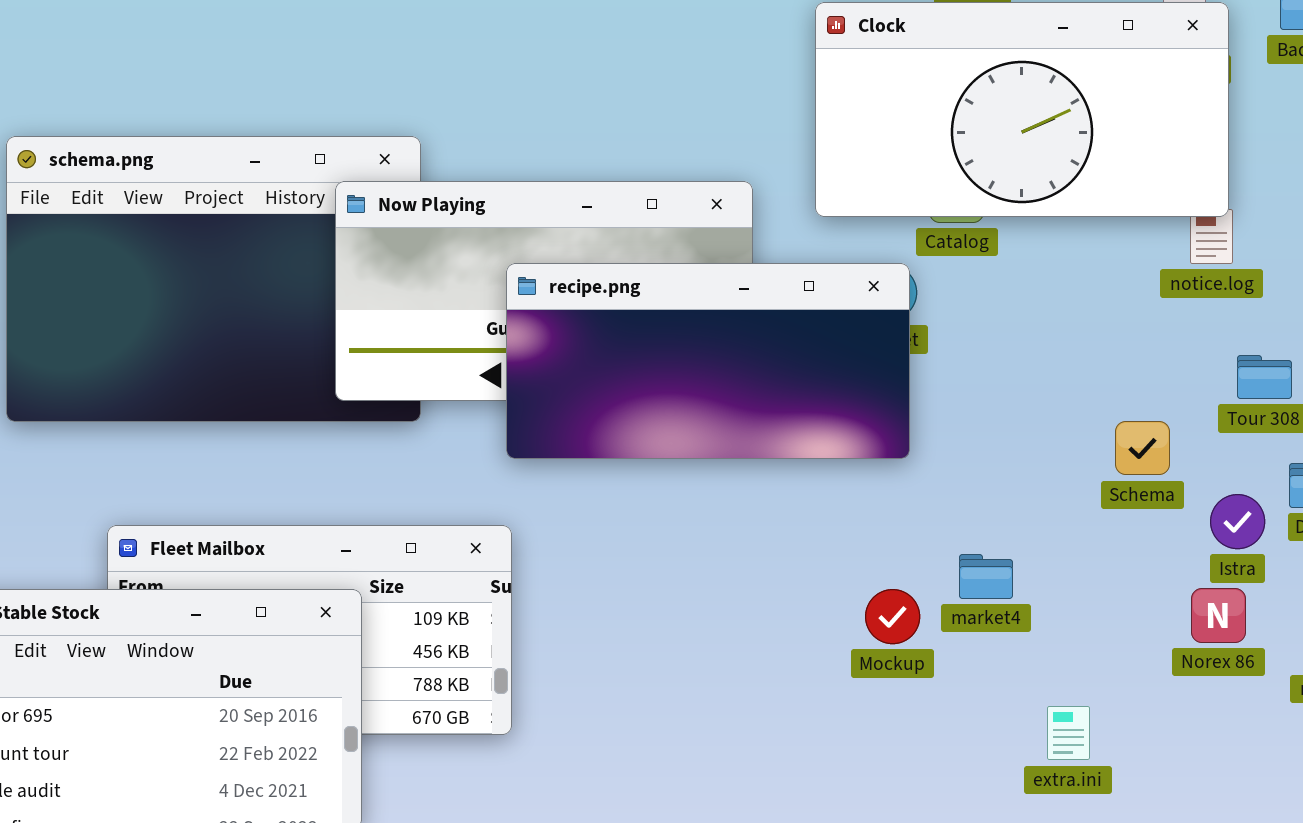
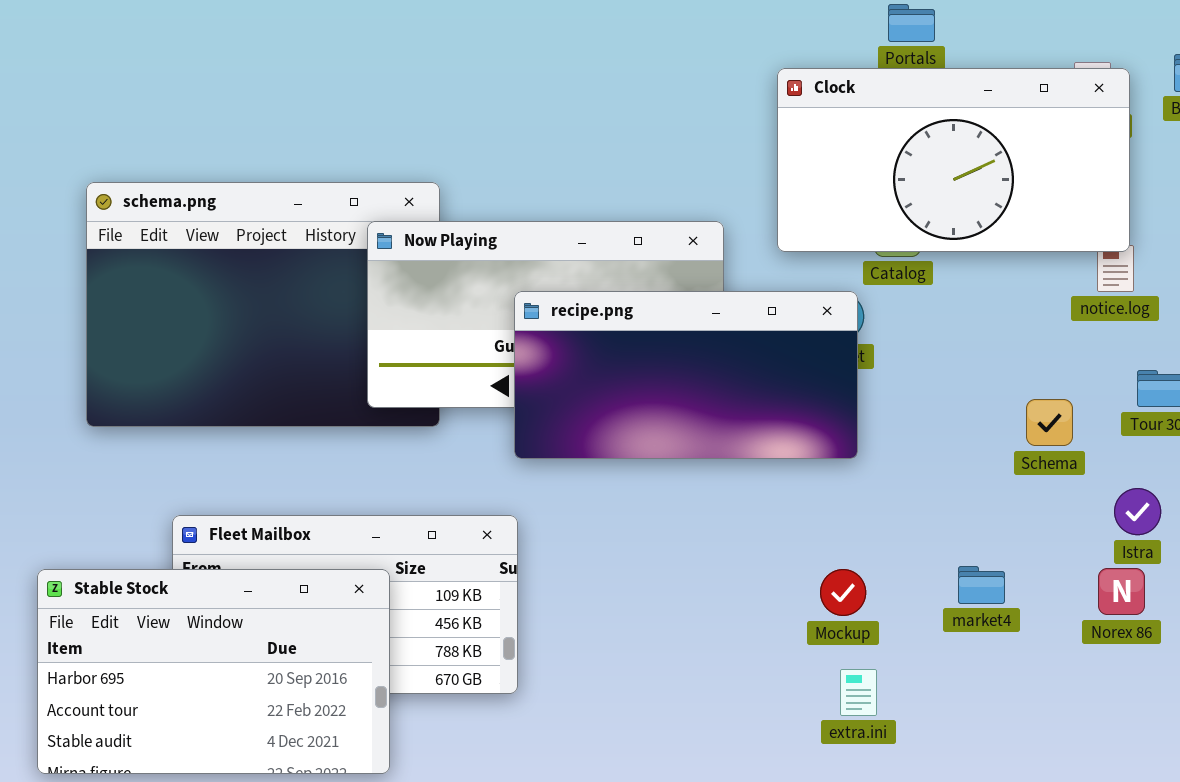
Schema: [1115,421,1170,475] -> [1026,399,1073,446], moved
market4: [959,554,1013,599] -> [958,566,1005,604], moved
extra.ini: [1047,706,1090,760] -> [840,669,877,716], moved

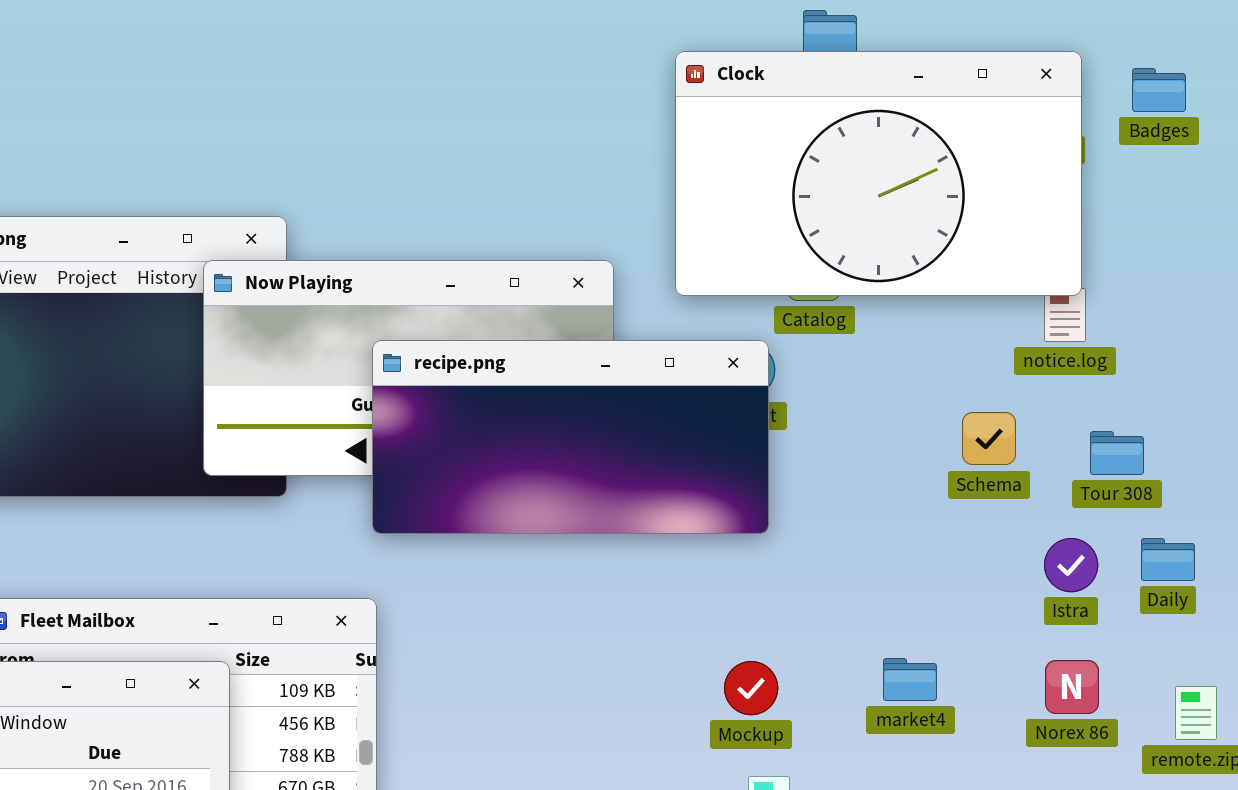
Clock: [777,68,1130,252] -> [675,51,1082,296], resized
Schema: [1026,399,1073,446] -> [962,412,1016,465], moved
Istra: [1114,488,1161,535] -> [1044,538,1098,592], moved

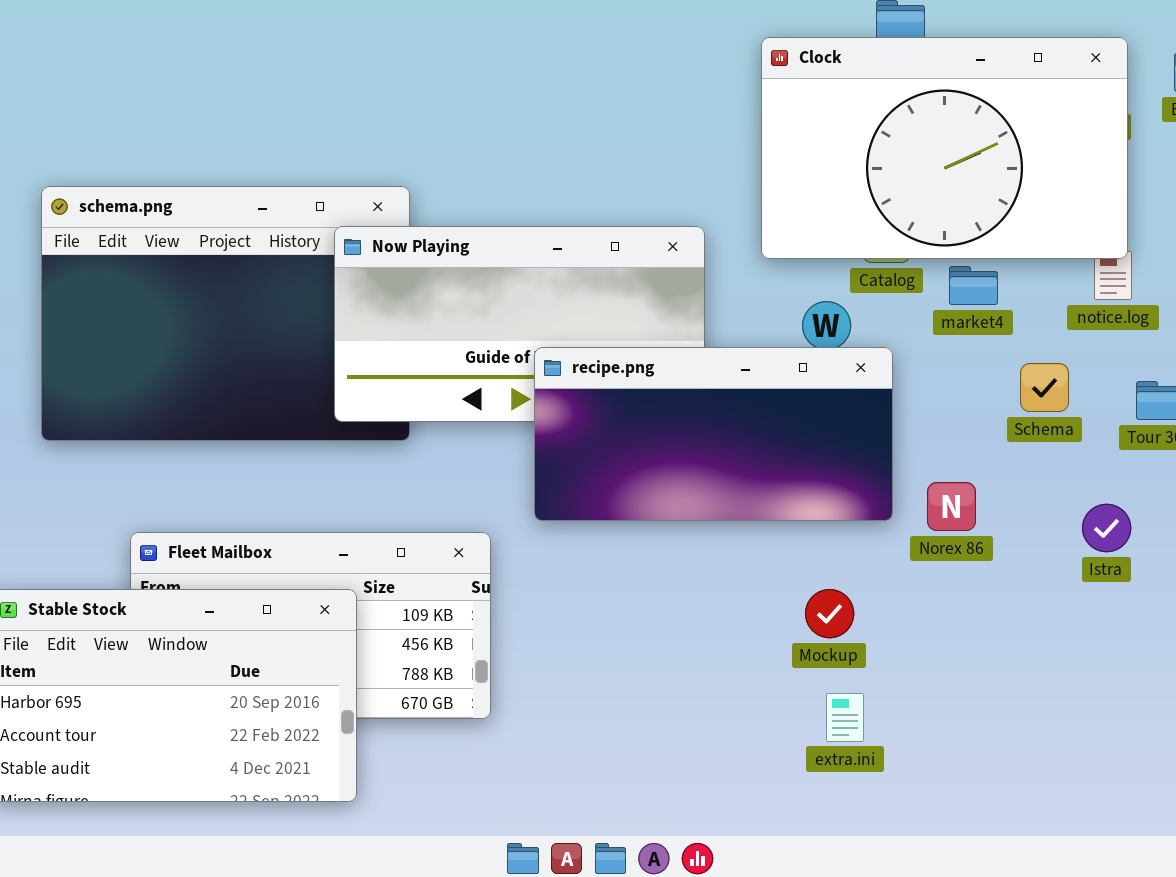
recipe.png: [372,340,769,534] -> [534,347,893,521], moved
Istra: [1044,538,1098,592] -> [1082,504,1131,552], moved
market4: [883,658,937,701] -> [949,266,998,305], moved
Norex 86: [1045,660,1099,714] -> [927,482,976,531], moved

